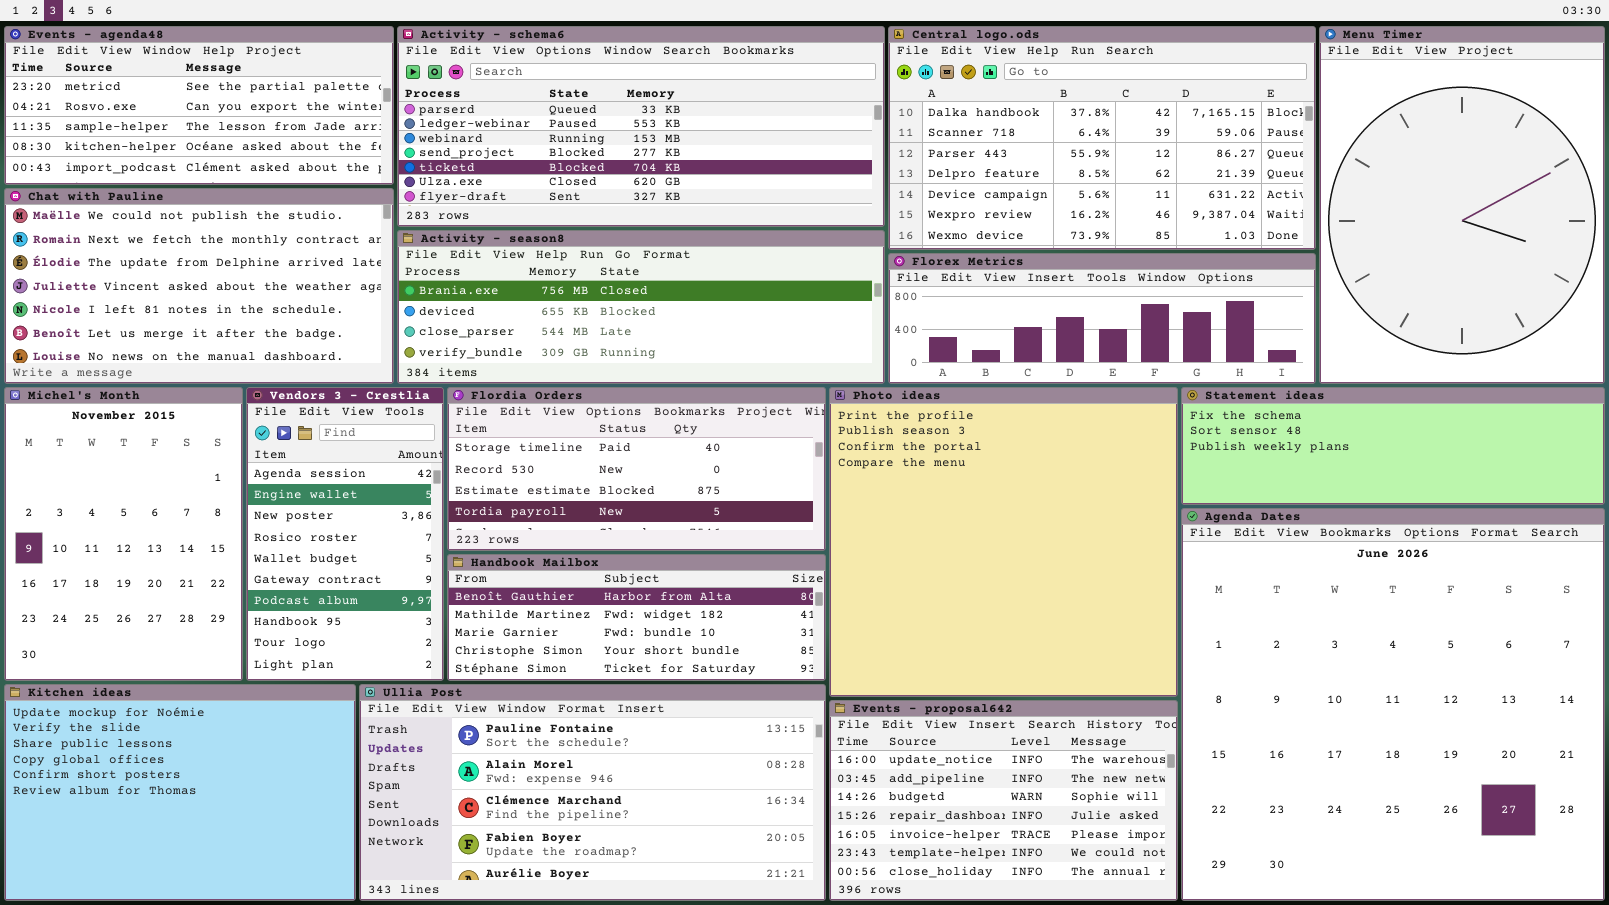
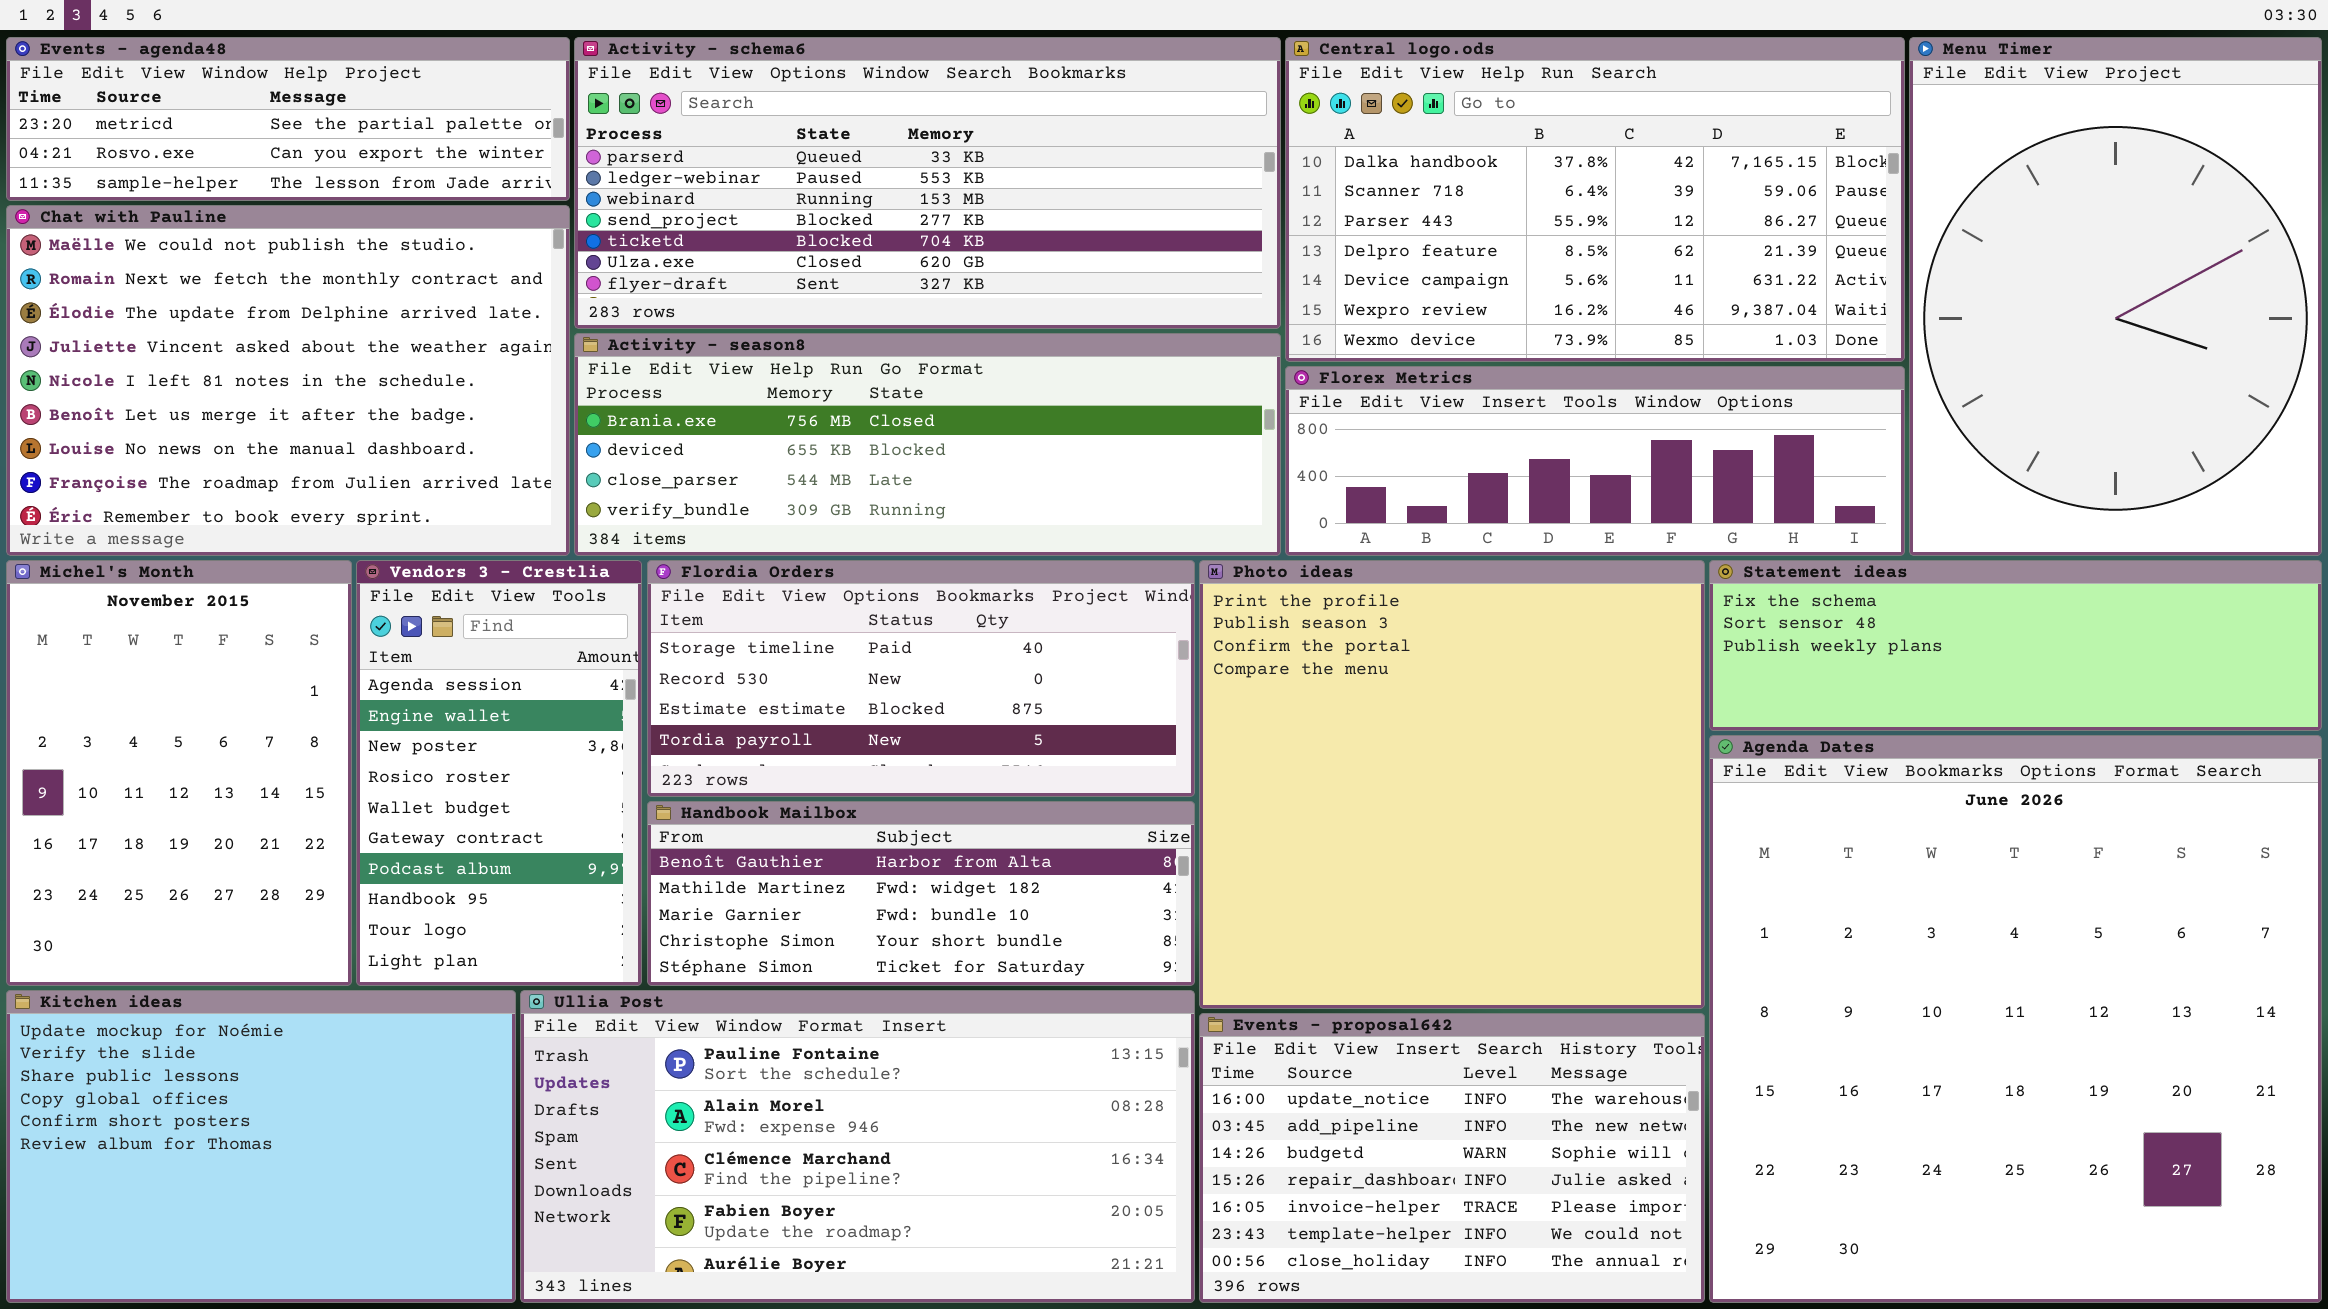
Events - agenda48: [4,26,394,185] -> [6,37,570,201], resized
Chat with Pauline: [4,188,394,384] -> [6,205,570,556], resized

